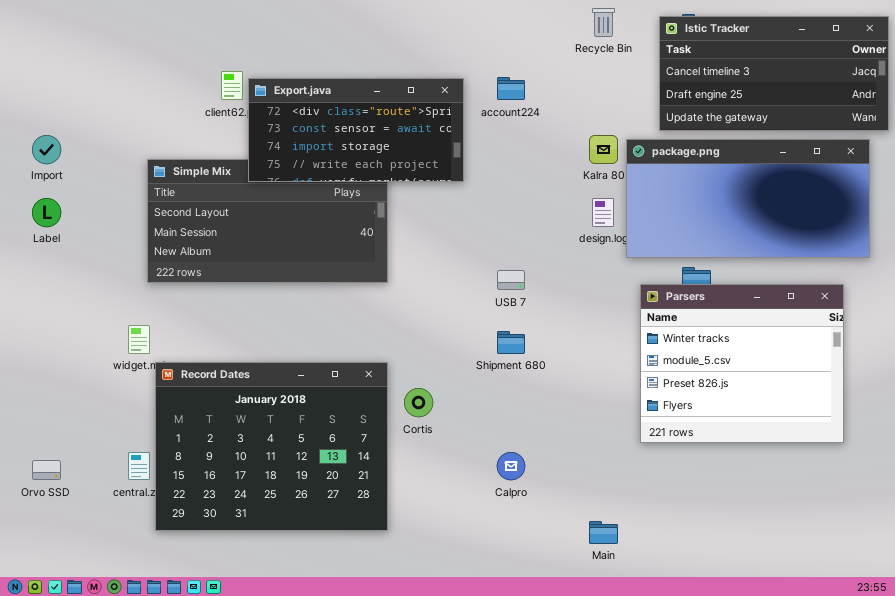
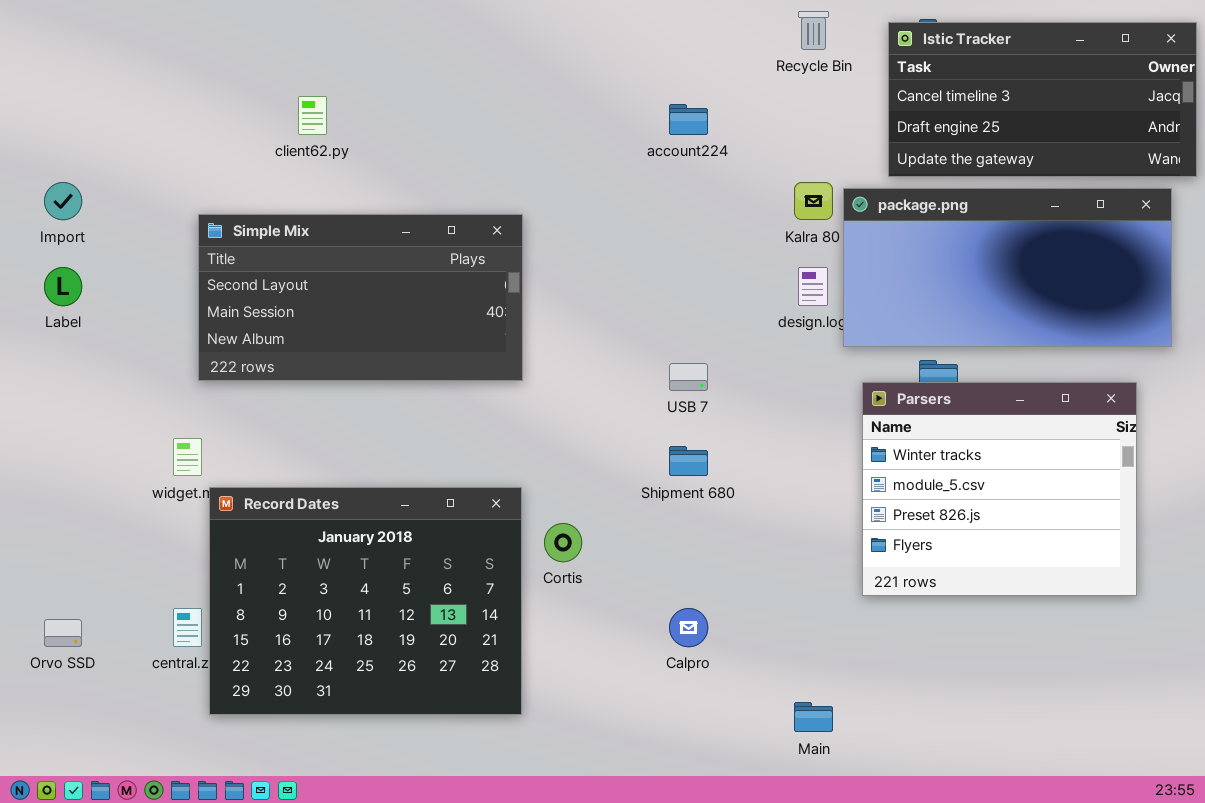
Export.java: [248,78,464,182] -> none, closed

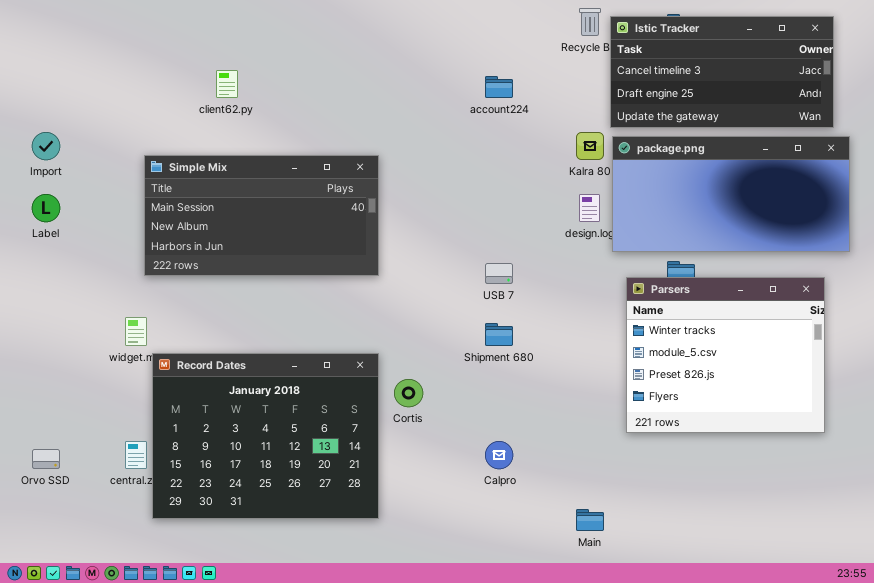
Istic Tracker: [888,22,1197,177] -> [610,16,834,128], moved
Simple Mix: [198,214,523,381] -> [144,155,379,276], scrolled down 1 row

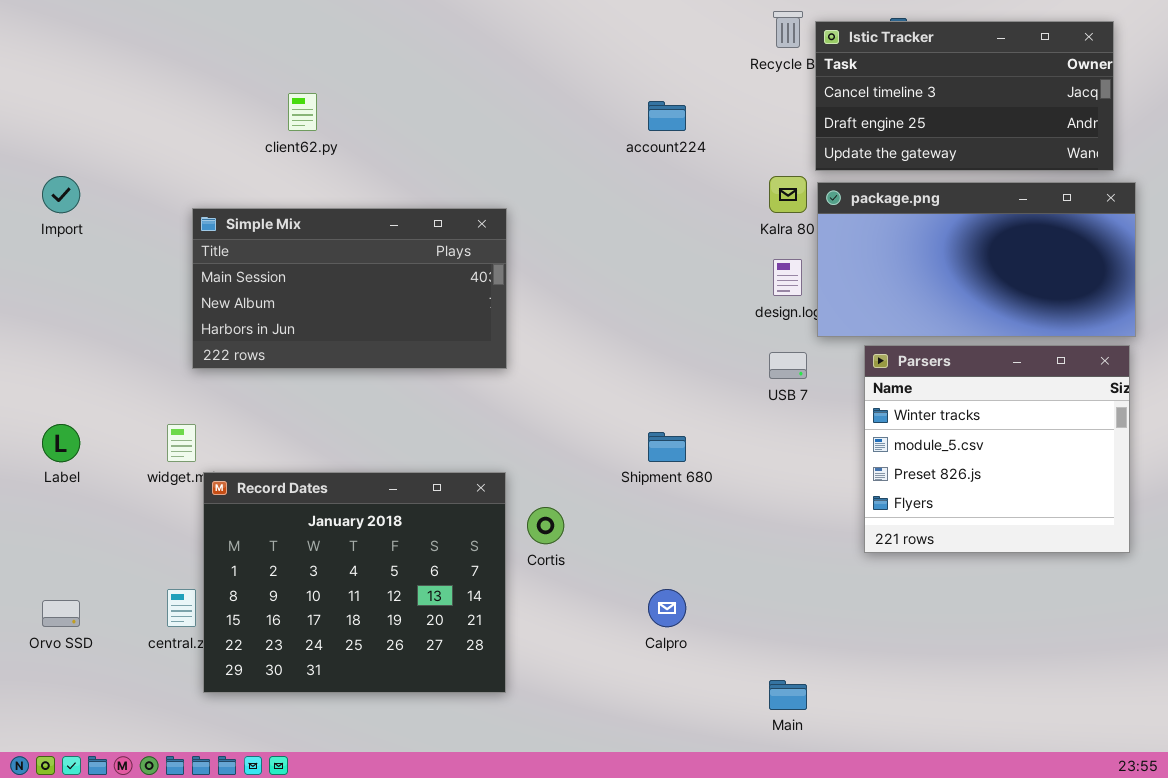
Label: [32,194,60,222] -> [42,424,80,462], moved
USB 7: [485,263,513,284] -> [769,352,807,379], moved
Parsers: [626,277,825,433] -> [864,345,1130,553], moved

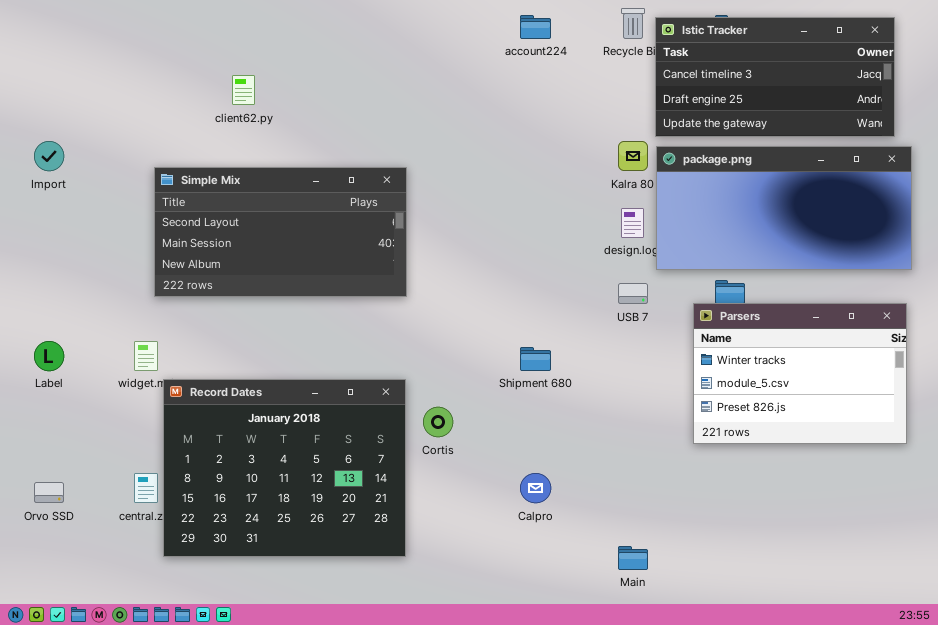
account224: [648,101,686,131] -> [520,15,551,39], moved
Simple Mix: [192,208,507,369] -> [154,167,407,297], scrolled up 1 row
Parsers: [864,345,1130,553] -> [693,303,907,444], resized

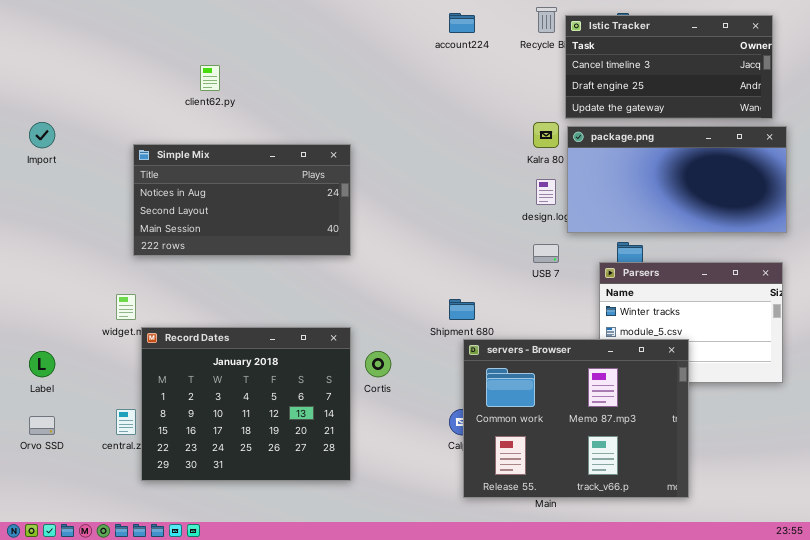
Simple Mix: [154,167,407,297] -> [133,144,351,256], scrolled up 1 row
Label: [34,341,64,371] -> [29,351,55,377], moved
servers - Browser: none -> [463,339,689,498], opened

